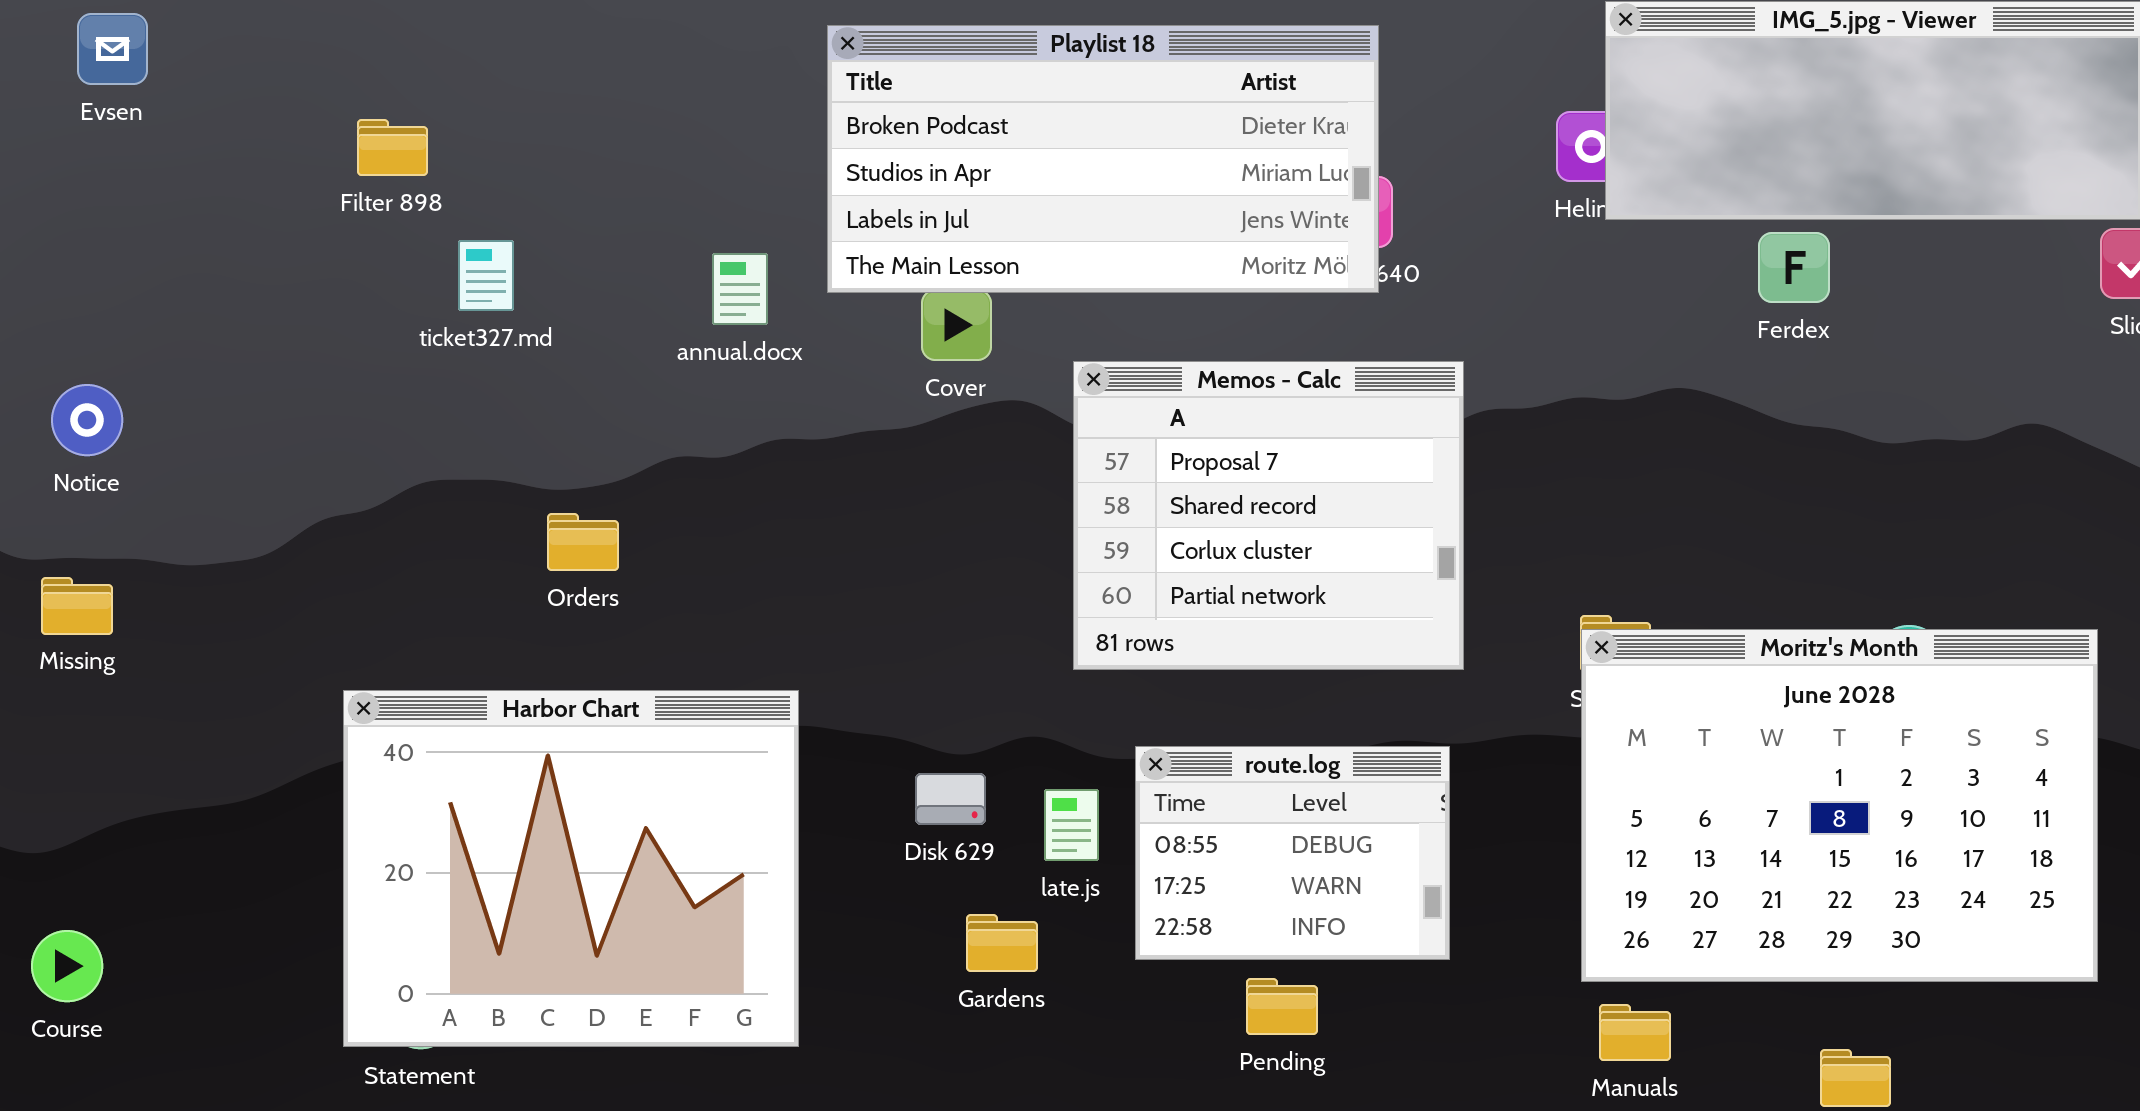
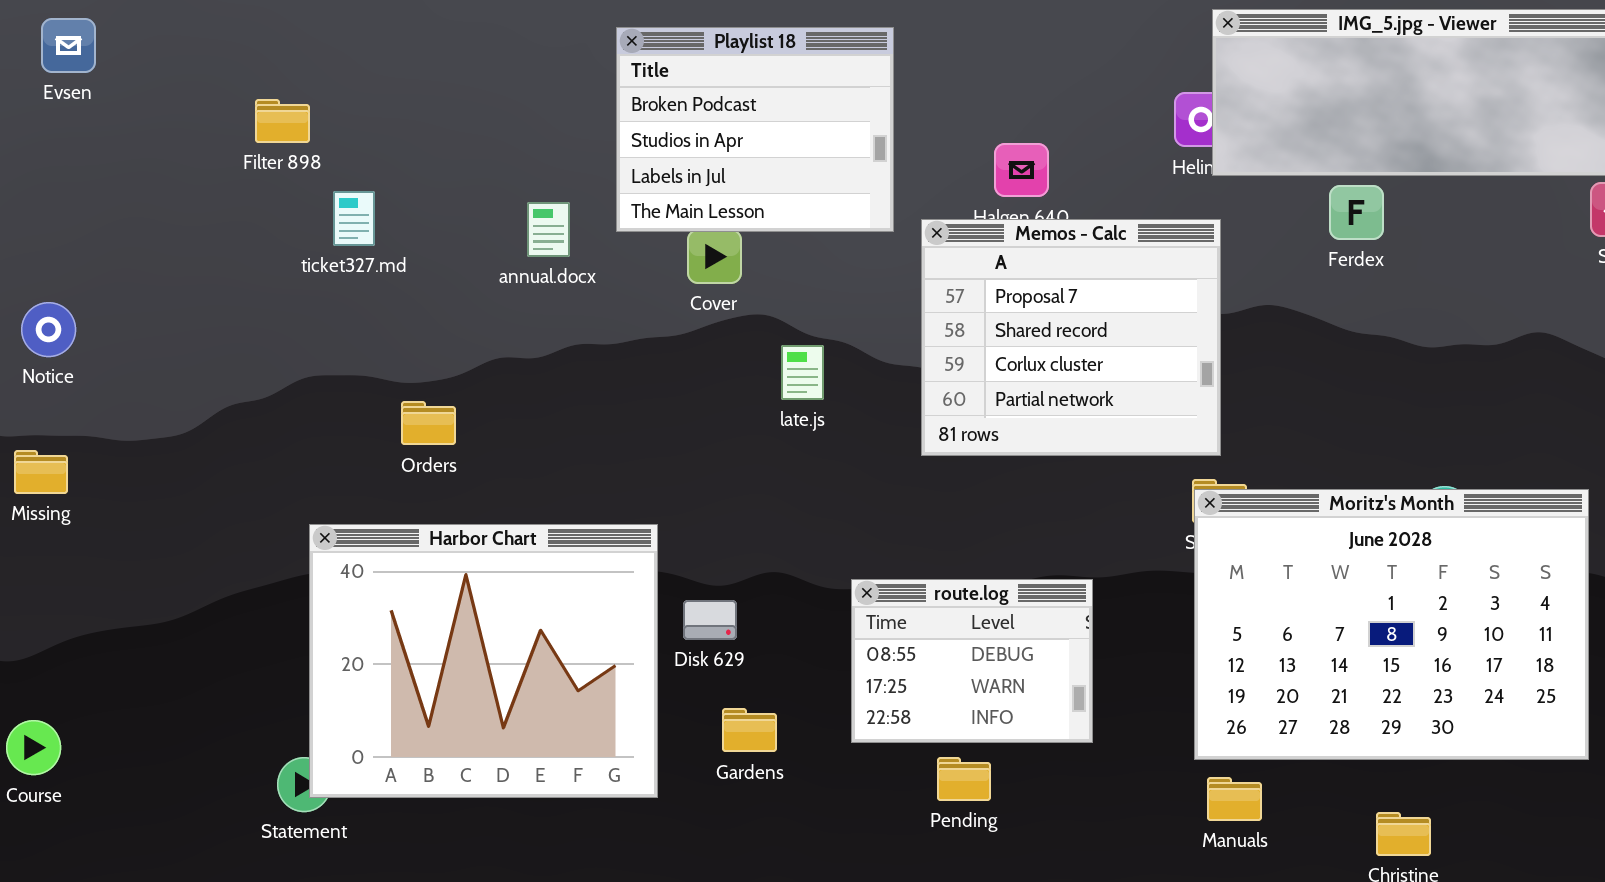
Playlist 18: [827,25,1379,293] -> [616,27,894,232], resized
Memos - Calc: [1073,361,1464,670] -> [921,219,1221,456], moved
Harbor Chart: [343,690,799,1047] -> [309,524,658,798], moved
late.js: [1044,789,1099,861] -> [781,345,824,400], moved

